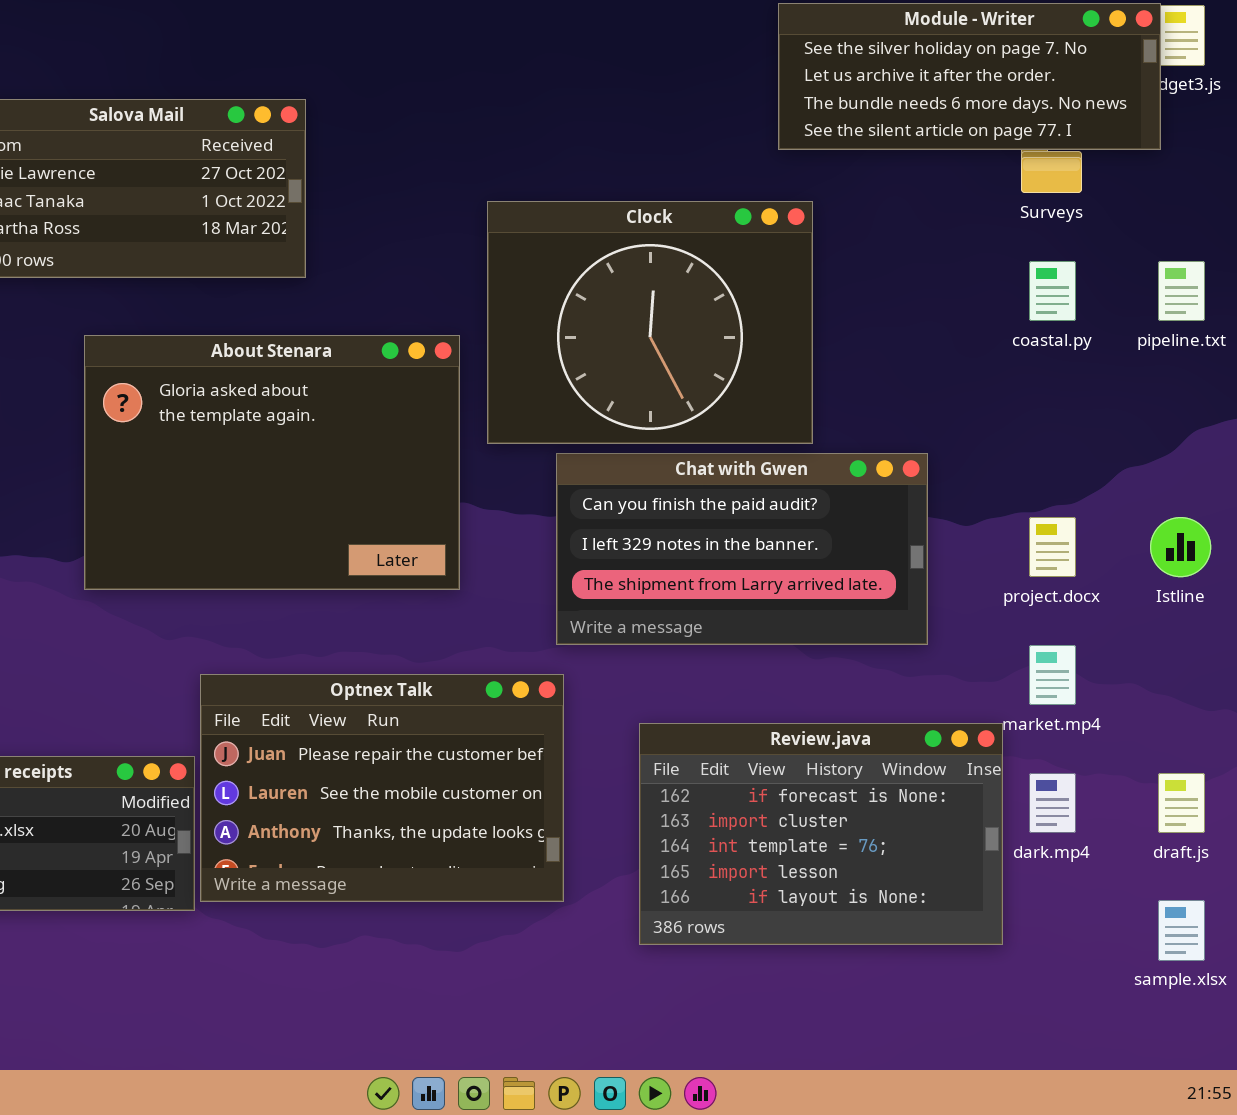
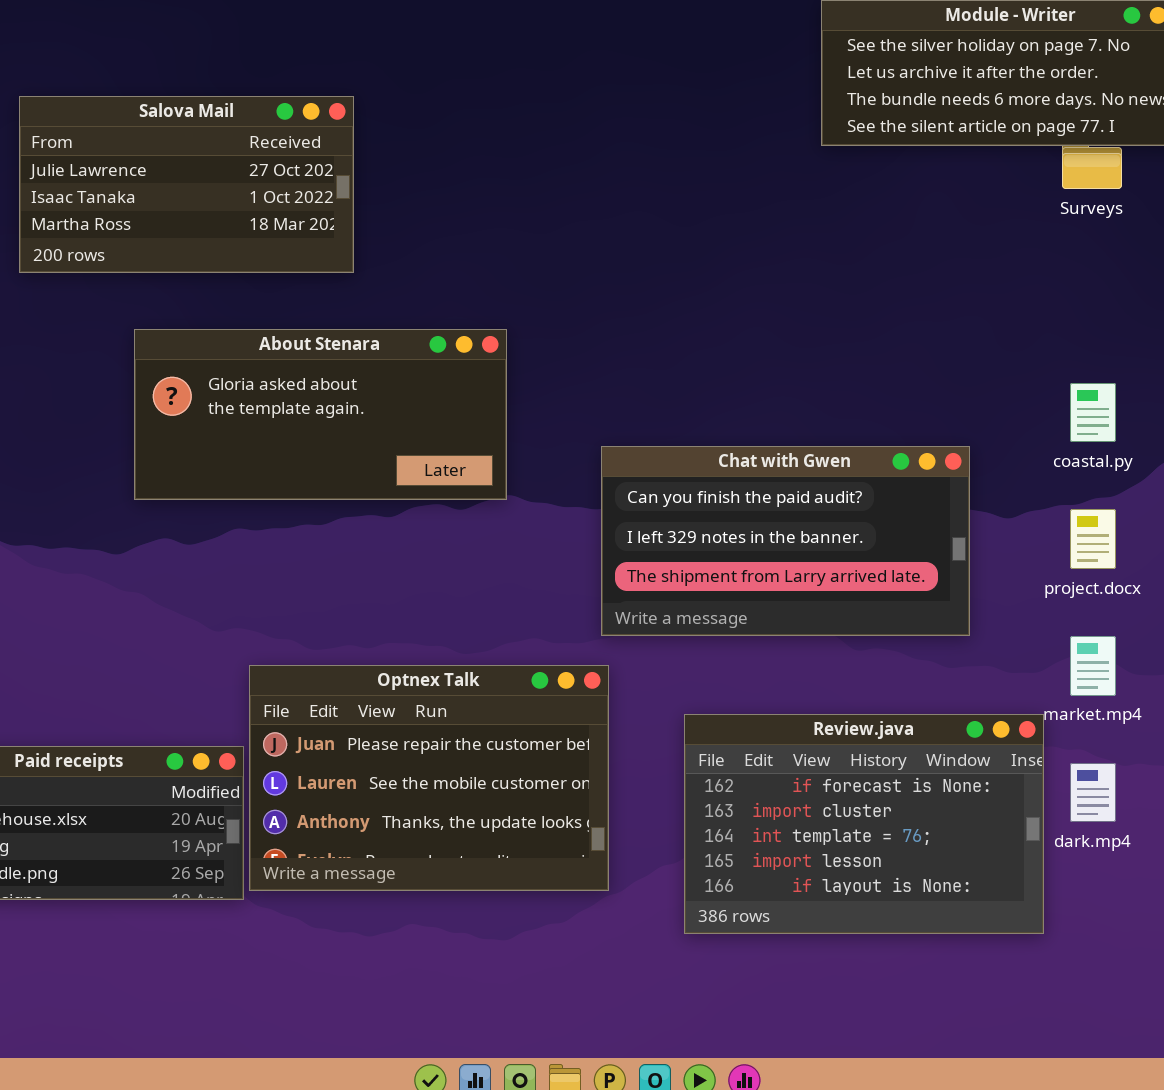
Clock: [487,201,813,444] -> none, closed
coastal.py: [1029,261,1076,321] -> [1070,383,1116,442], moved
About Stenara: [84,335,460,590] -> [134,329,507,500], resized

